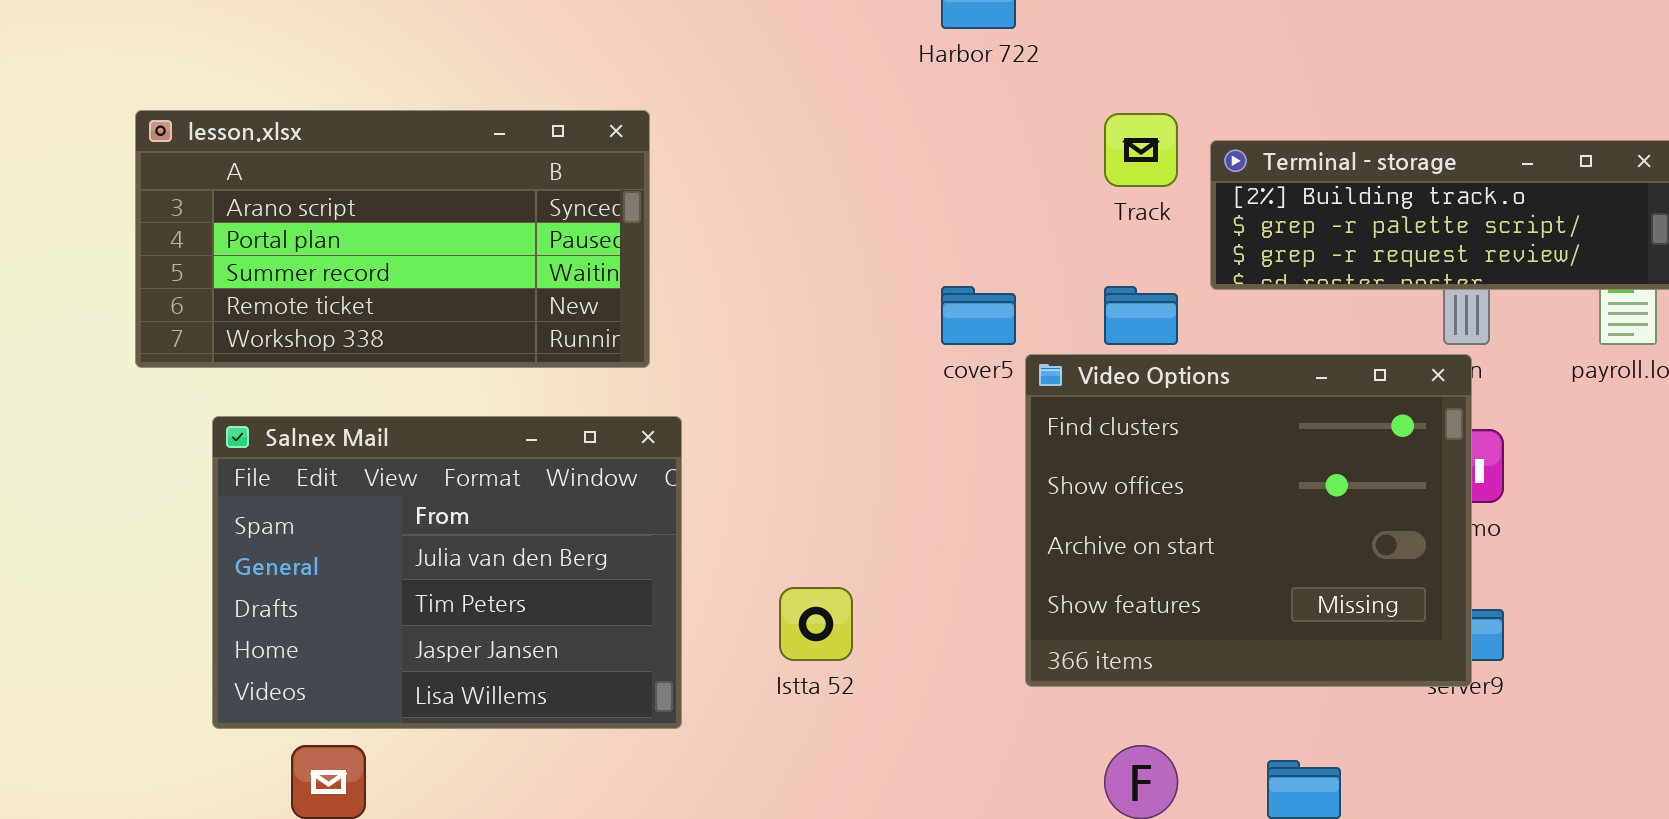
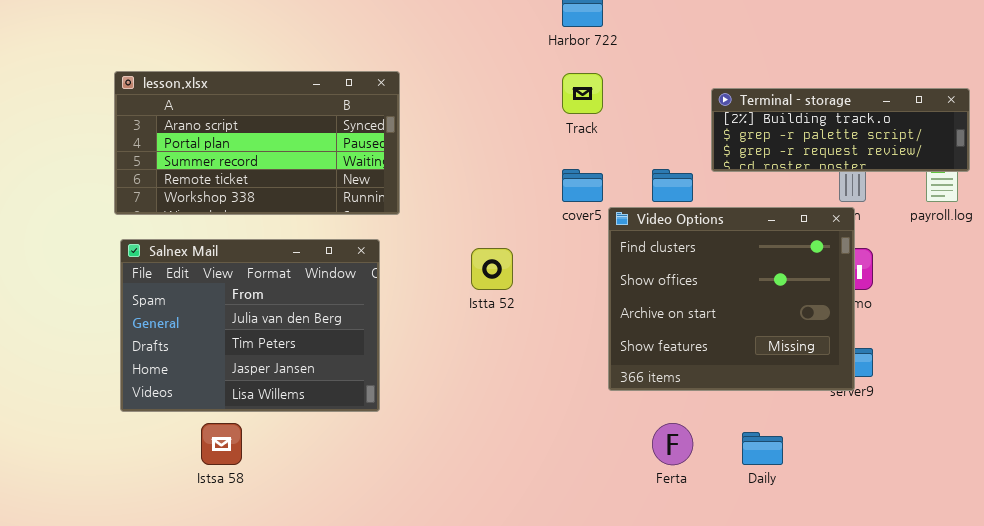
Track: [1104,113,1178,187] -> [562,73,603,114], moved
Salnex Mail: [212,416,682,729] -> [120,239,380,412], moved
Istta 52: [779,587,853,661] -> [471,248,513,290], moved

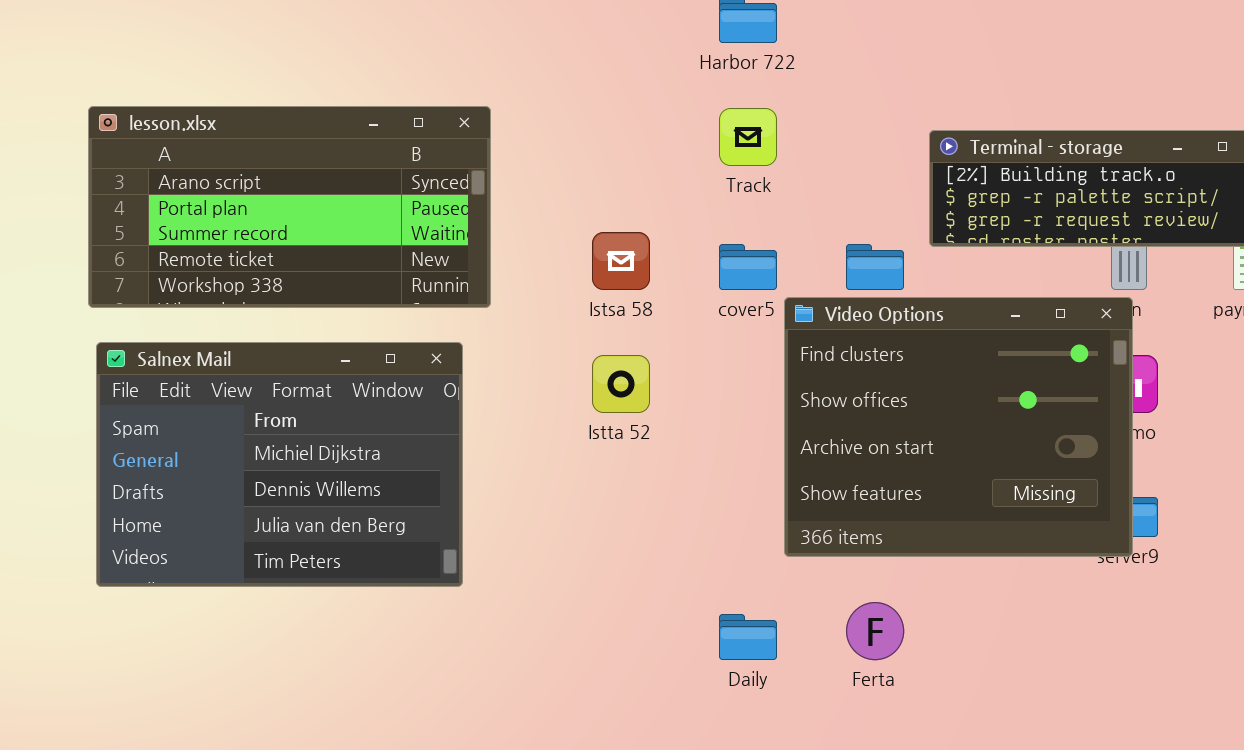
Salnex Mail: [120,239,380,412] -> [96,342,463,587], scrolled up 2 rows
Istsa 58: [201,423,242,465] -> [592,232,650,290], moved
Daily: [742,432,783,465] -> [719,614,777,660], moved

